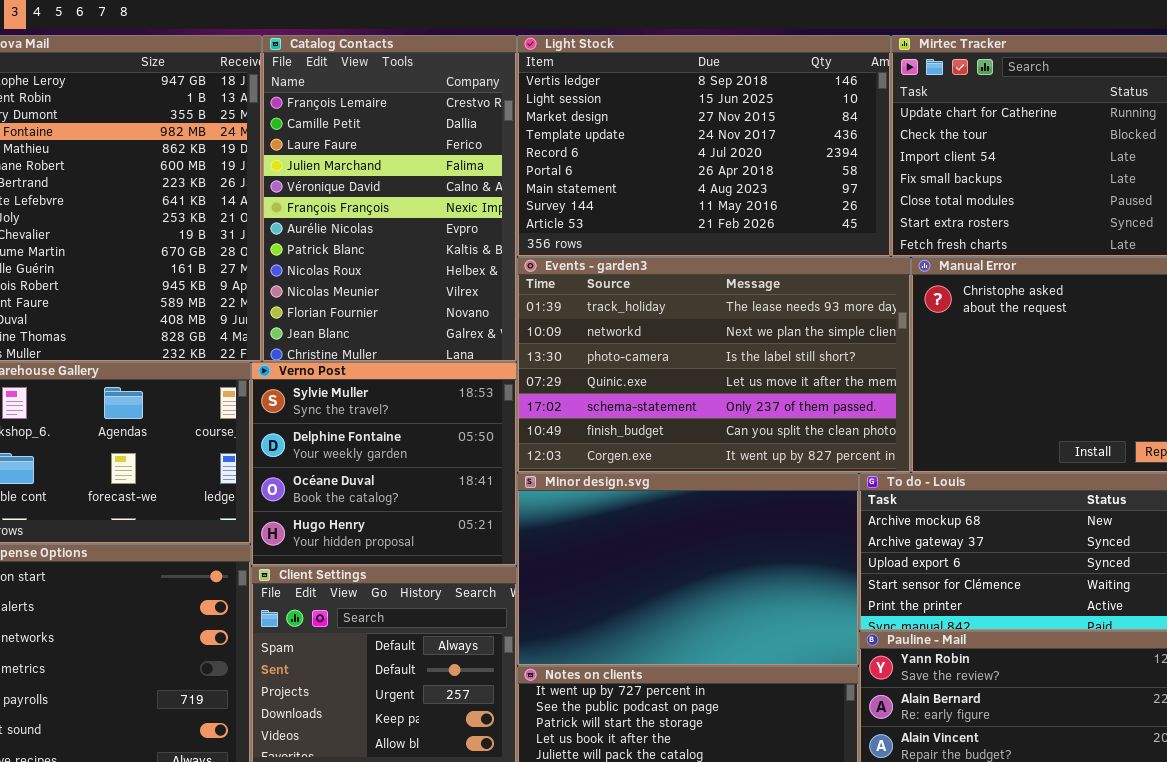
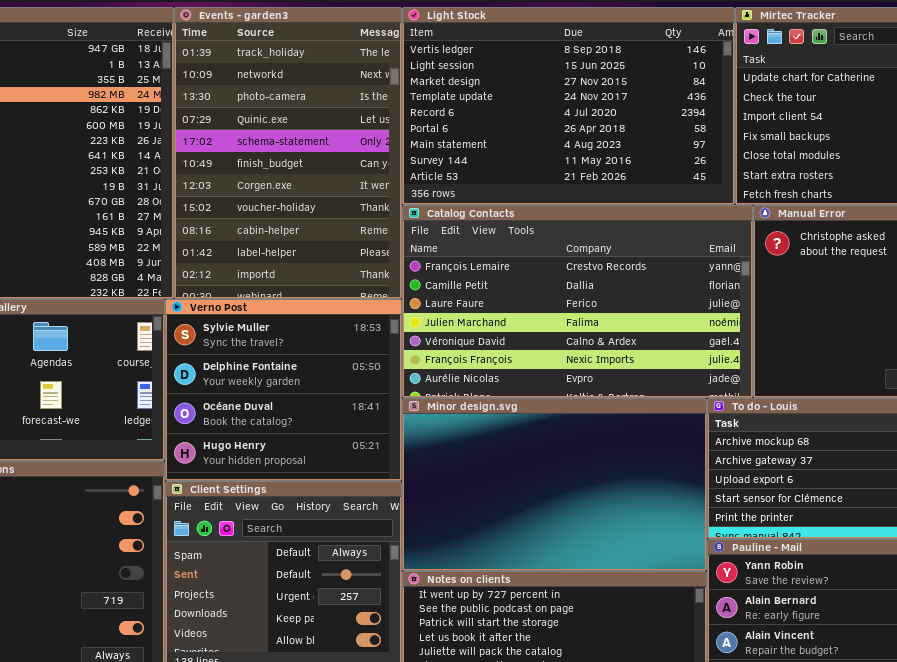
Catalog Contacts: [262,35,517,362] -> [402,205,753,398], moved, resized
Events - garden3: [517,257,911,473] -> [174,7,402,299], moved, resized

